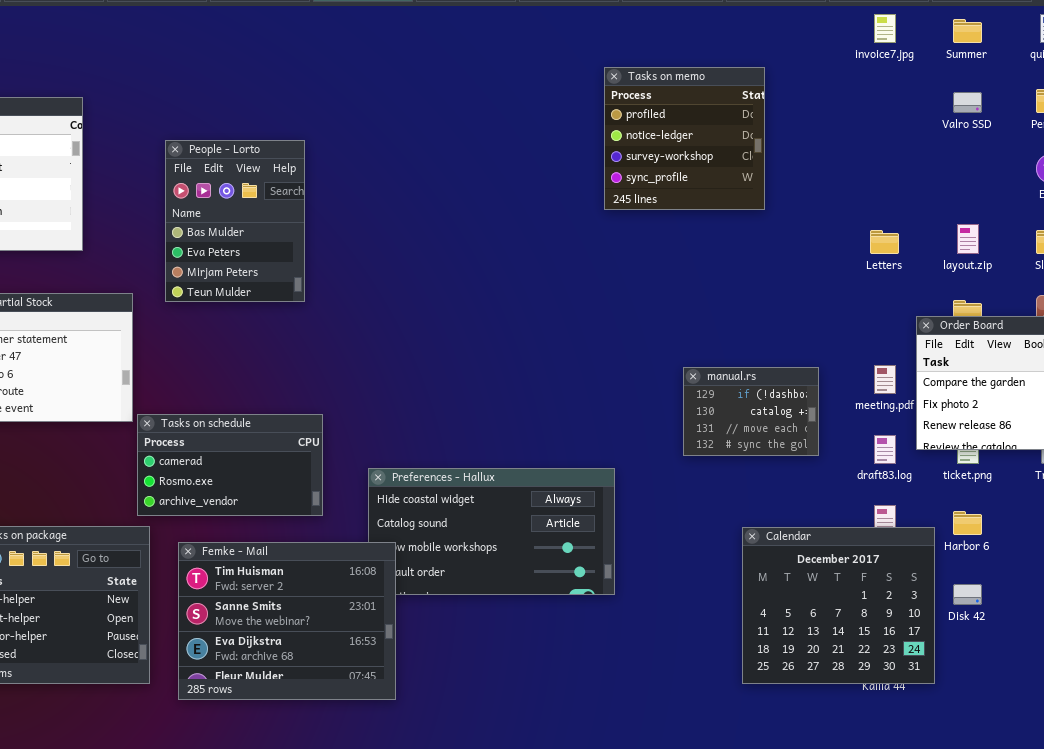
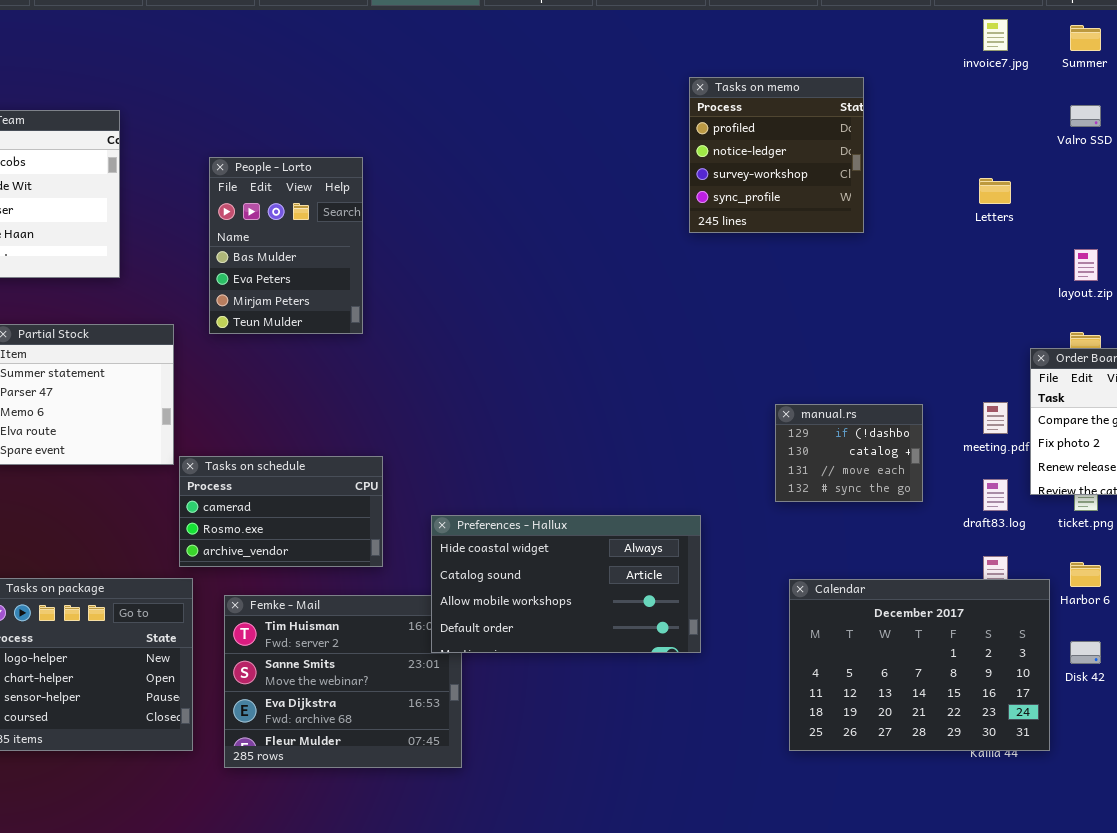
Letters: [870,230,899,254] -> [979,178,1011,204], moved
Preferences - Hallux: [368,468,615,595] -> [431,515,701,653], raised
Calendar: [742,527,935,684] -> [789,579,1050,751], resized

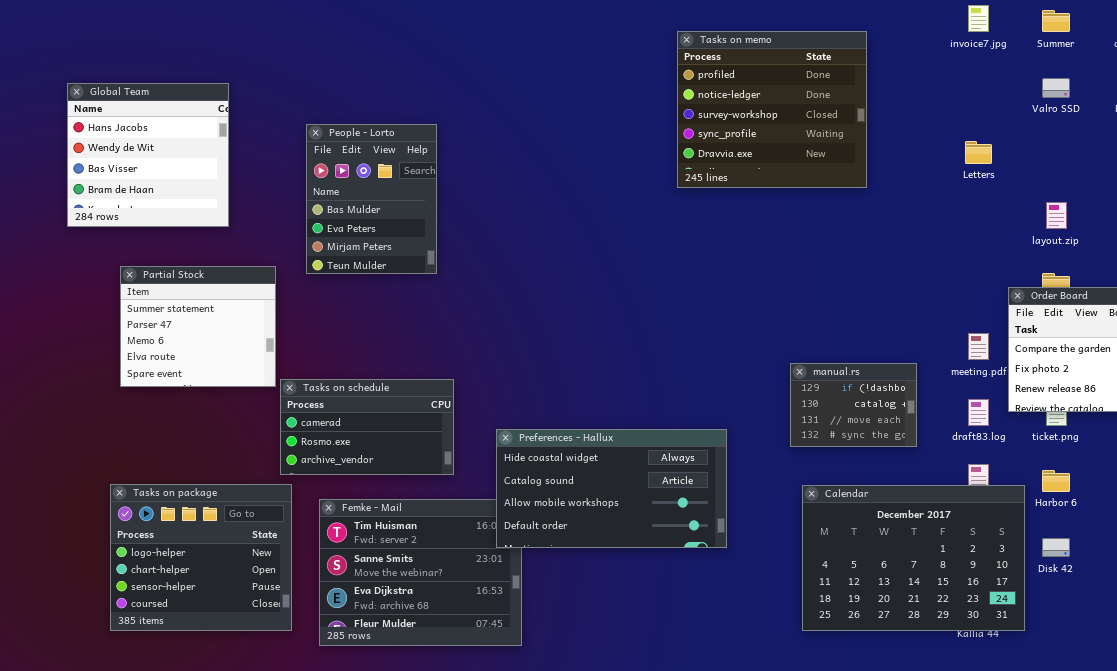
Tasks on memo: [689,77,864,233] -> [677,31,867,188], resized
manual.rs: [775,404,923,502] -> [790,363,917,447], moved

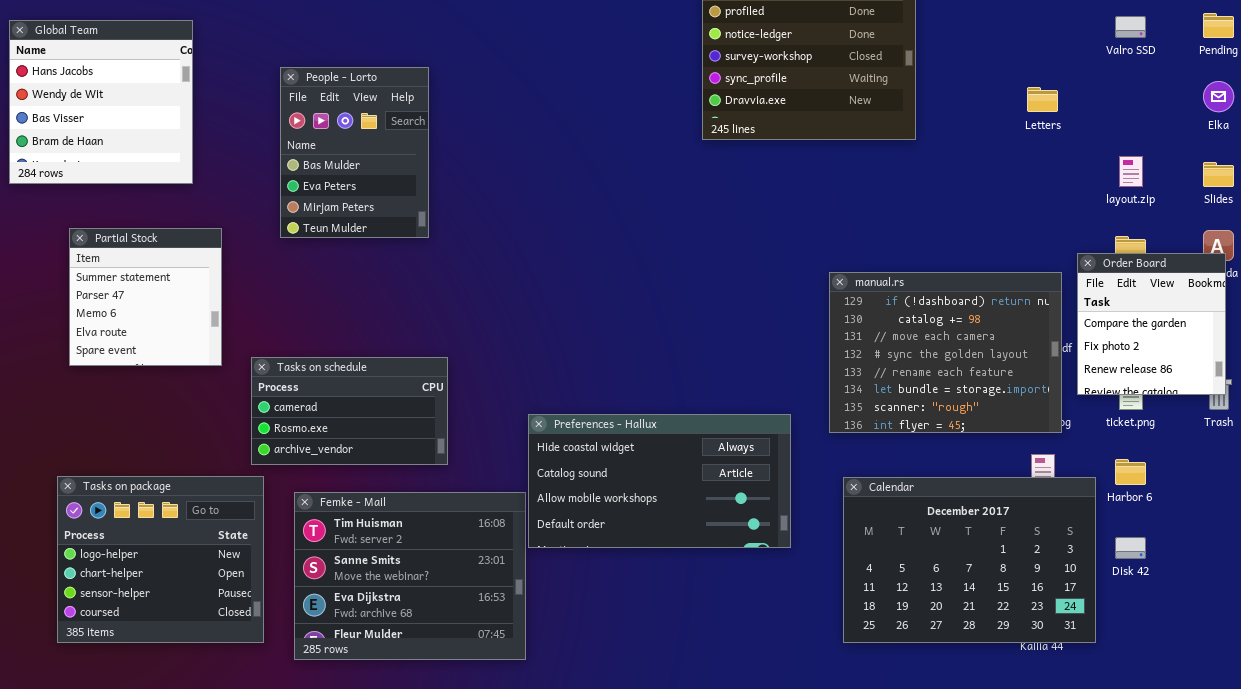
Partial Stock: [120,266,276,387] -> [69,228,222,366], resized
manual.rs: [790,363,917,447] -> [829,272,1062,433], resized
Preferences - Hallux: [496,429,727,548] -> [528,414,791,548], moved

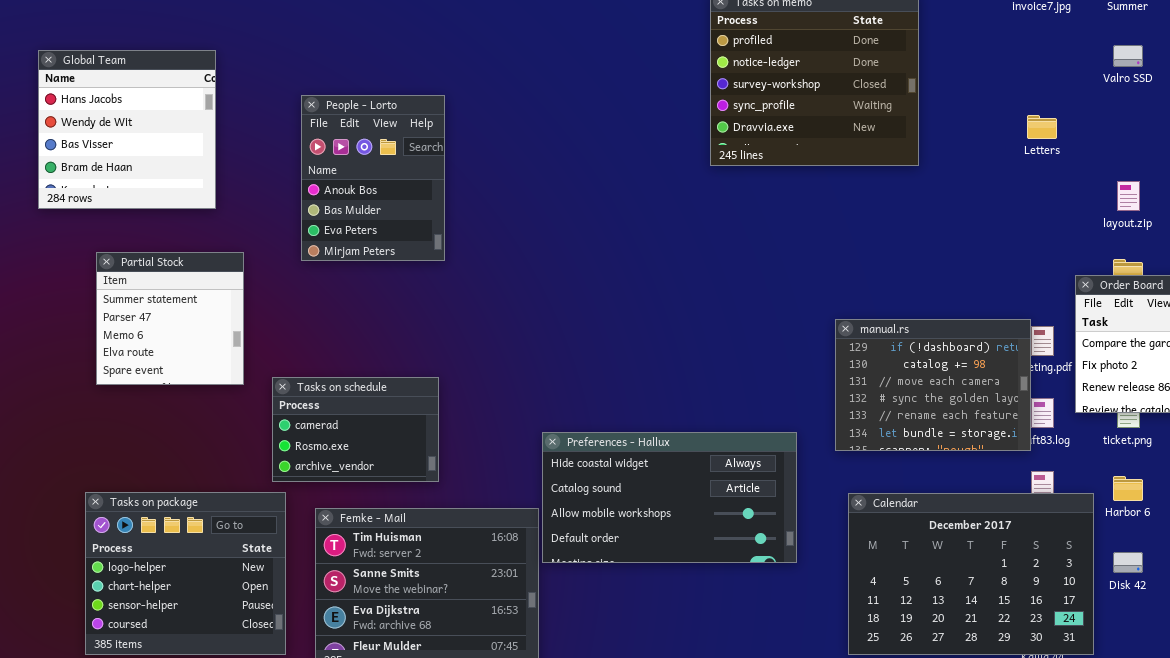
People - Lorto: [280,67,429,238] -> [301,95,445,261], scrolled up 1 row
manual.rs: [829,272,1062,433] -> [835,319,1031,451], resized
Tasks on schedule: [251,357,448,465] -> [272,377,439,482], resized

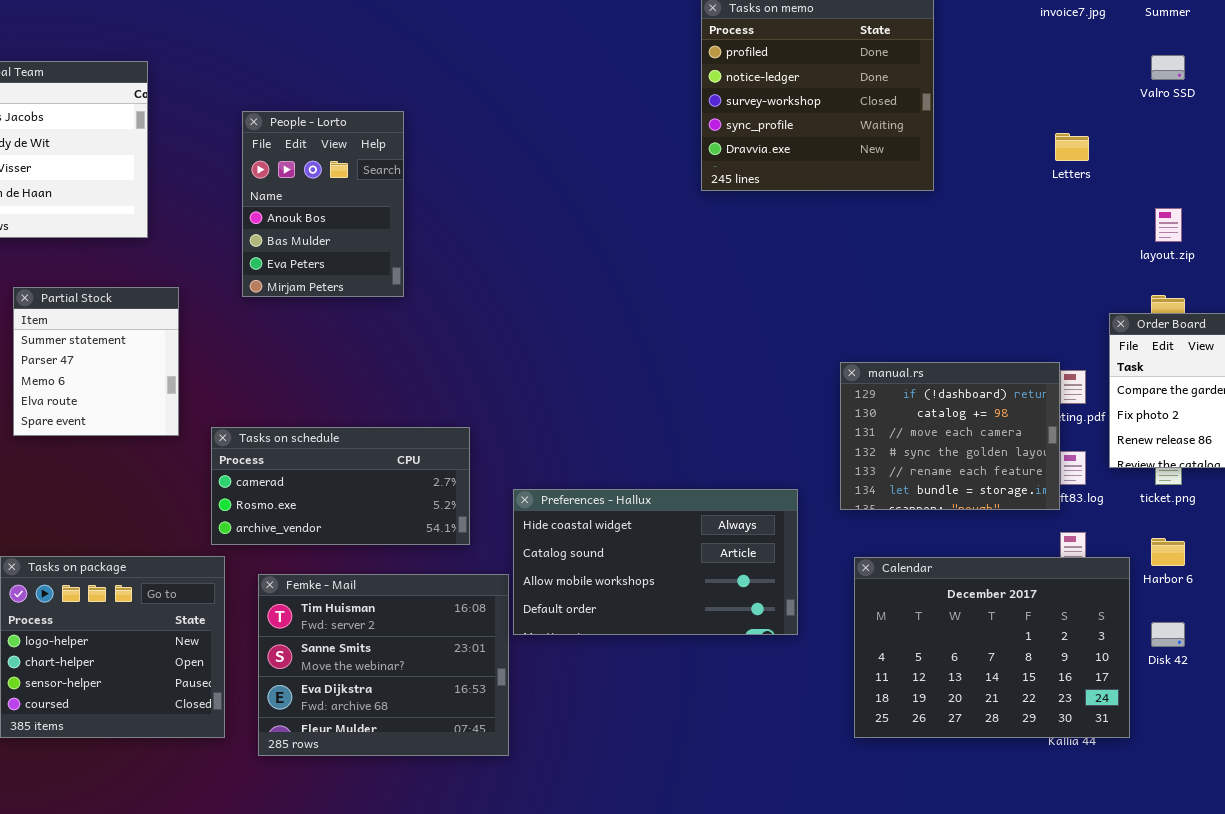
Tasks on schedule: [272,377,439,482] -> [211,427,470,545], resized

